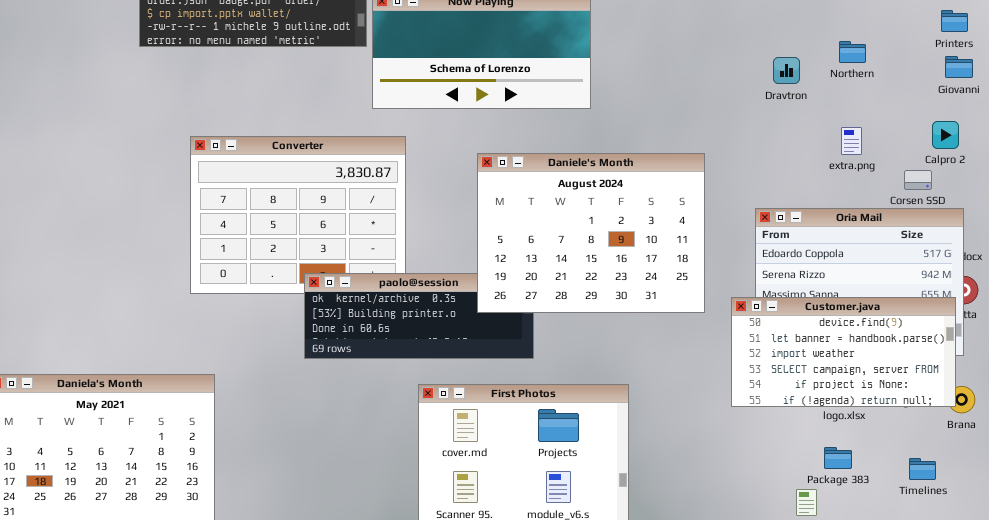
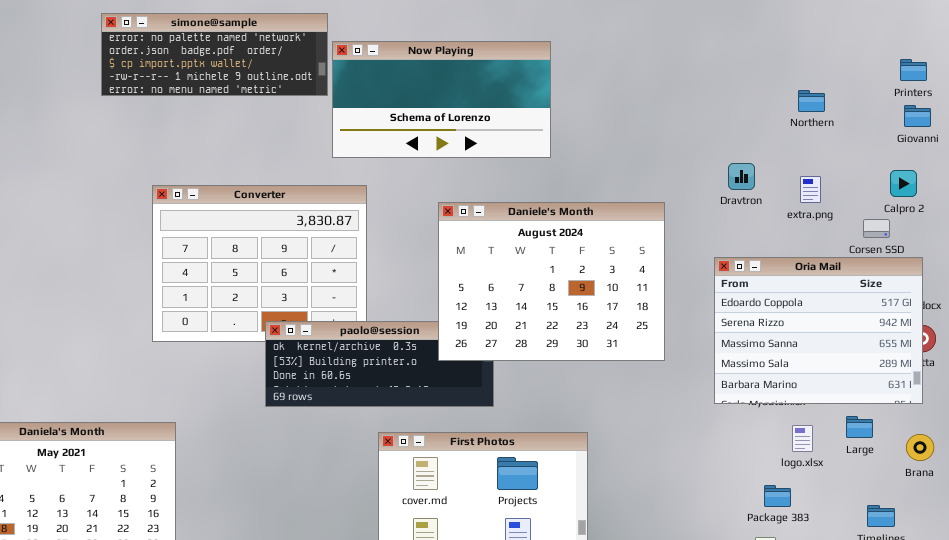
Dravtron: [773,57,800,84] -> [728,163,755,190], moved
Customer.java: [731,297,956,407] -> none, closed
Package 383: [824,447,852,469] -> [764,485,791,507], moved

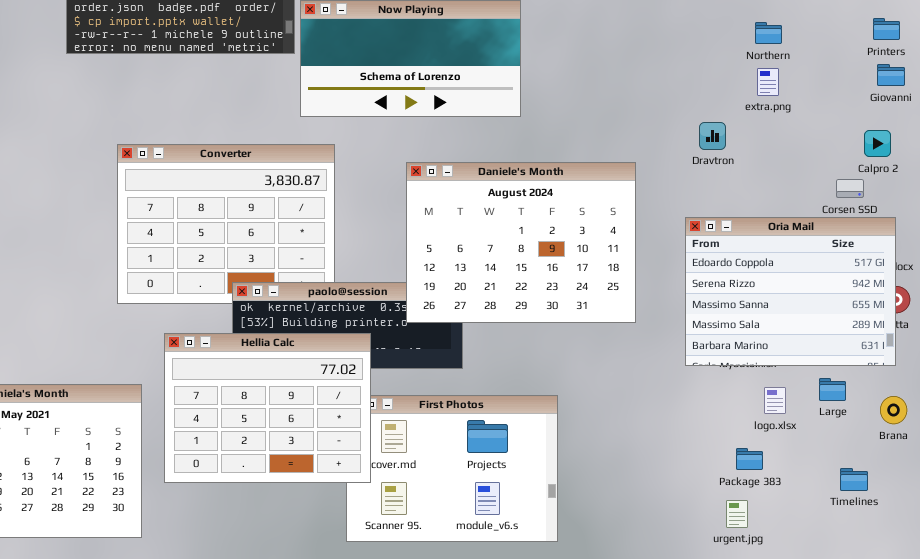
Northern: [798,90,825,112] -> [755,22,782,44], moved
extra.png: [800,176,821,203] -> [757,68,779,96], moved
Hellia Calc: none -> [164,333,371,483], opened

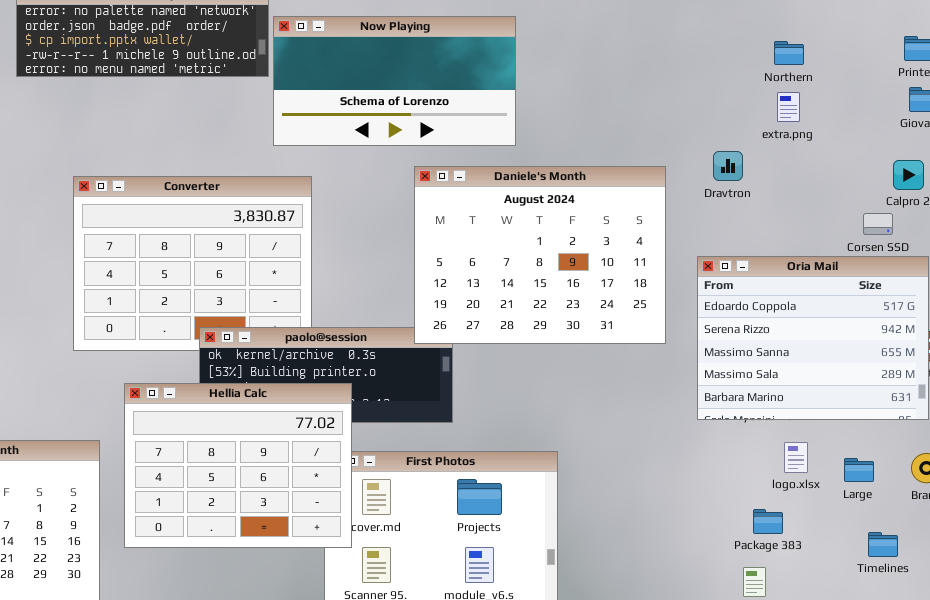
Daniele's Month: [406,162,636,323] -> [414,166,666,344], moved
Large: [819,378,846,401] -> [844,458,874,482], moved

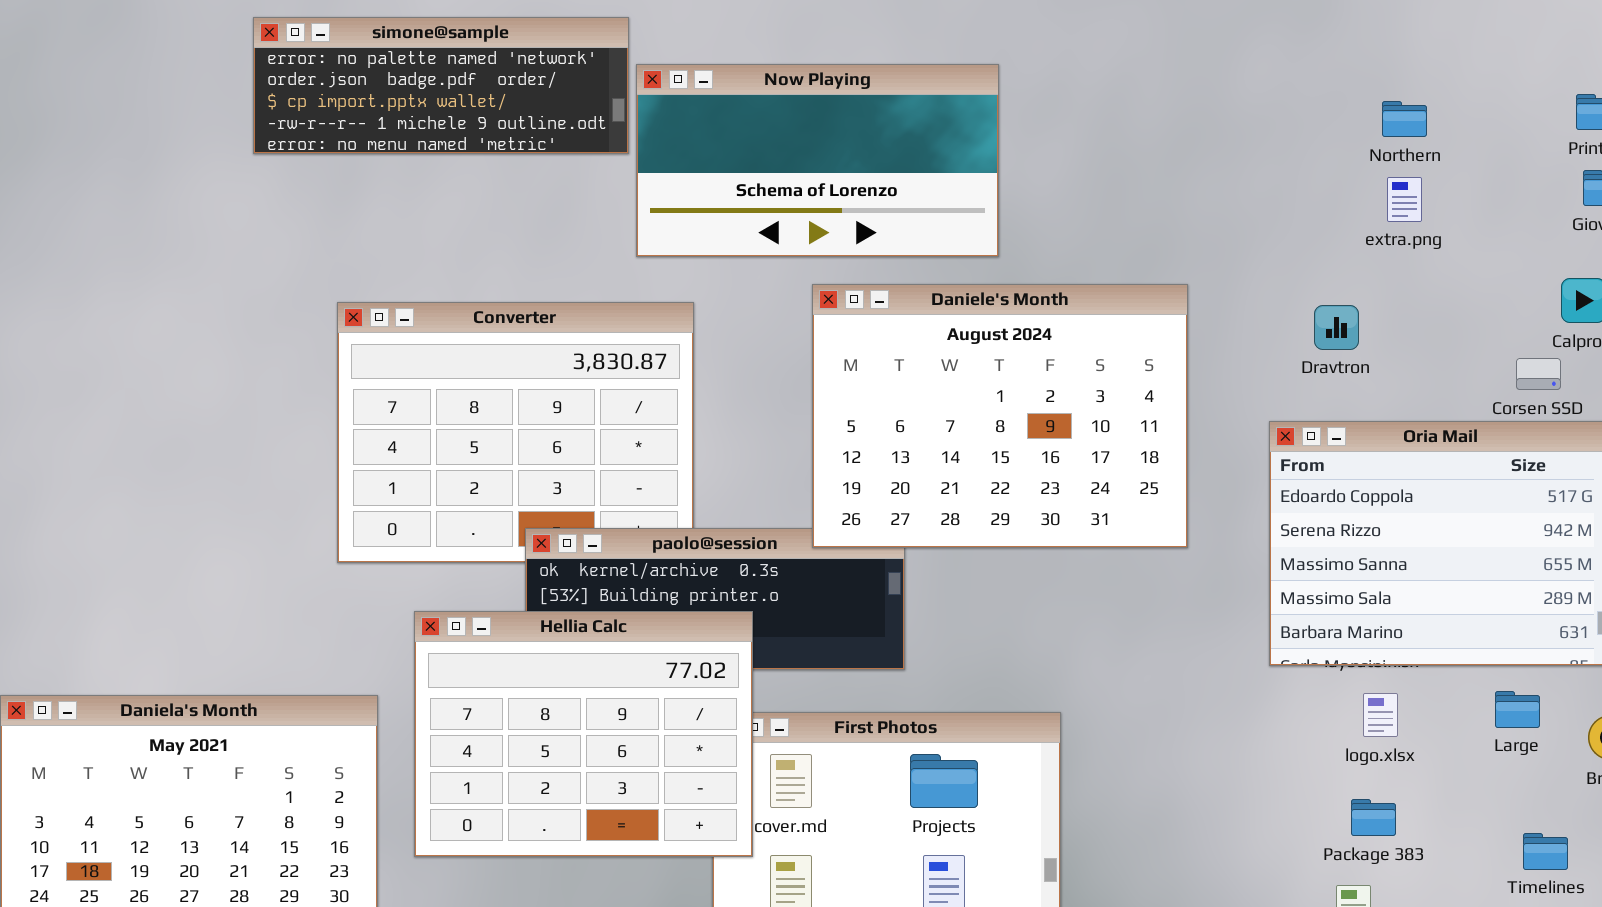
Dravtron: [713,151,743,181] -> [1314,305,1359,350], moved
Daniele's Month: [414,166,666,344] -> [812,284,1188,548], moved
logo.xlsx: [784,442,808,473] -> [1363,693,1398,737], moved
Large: [844,458,874,482] -> [1495,691,1540,728], moved

